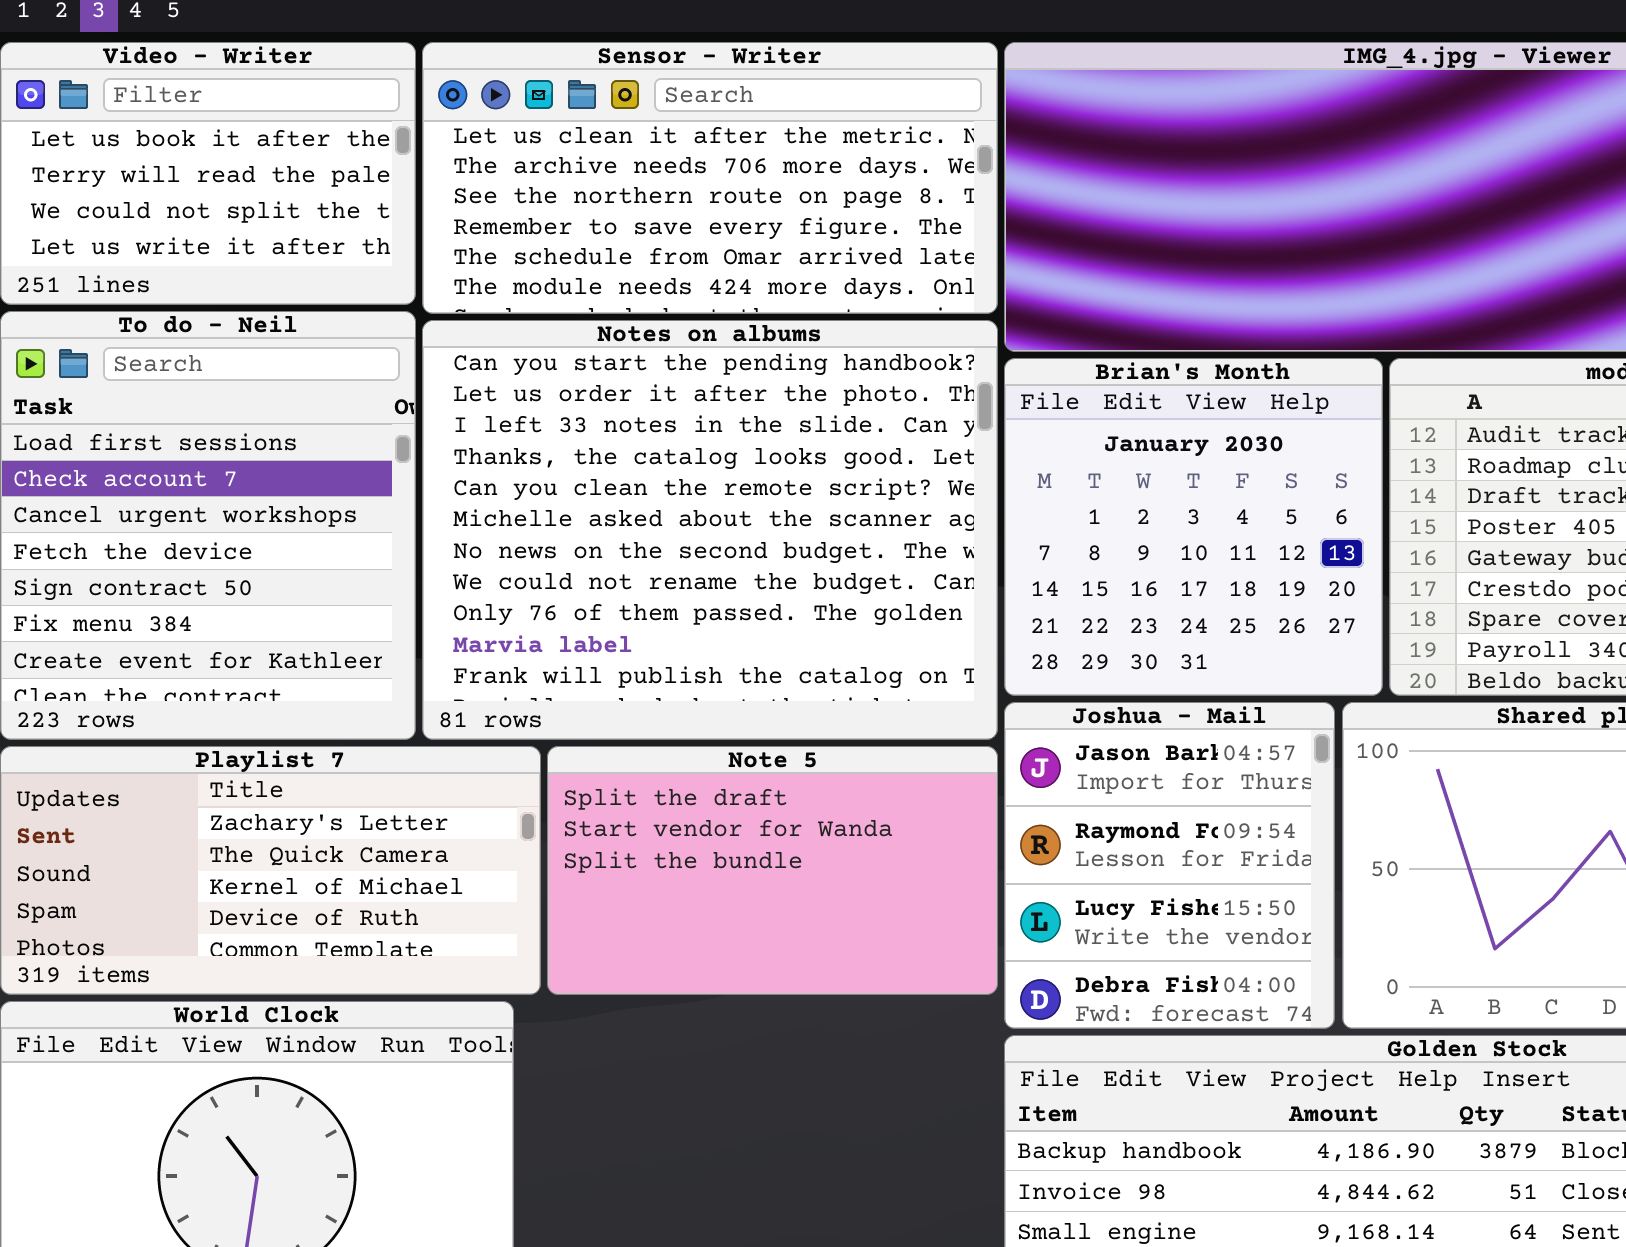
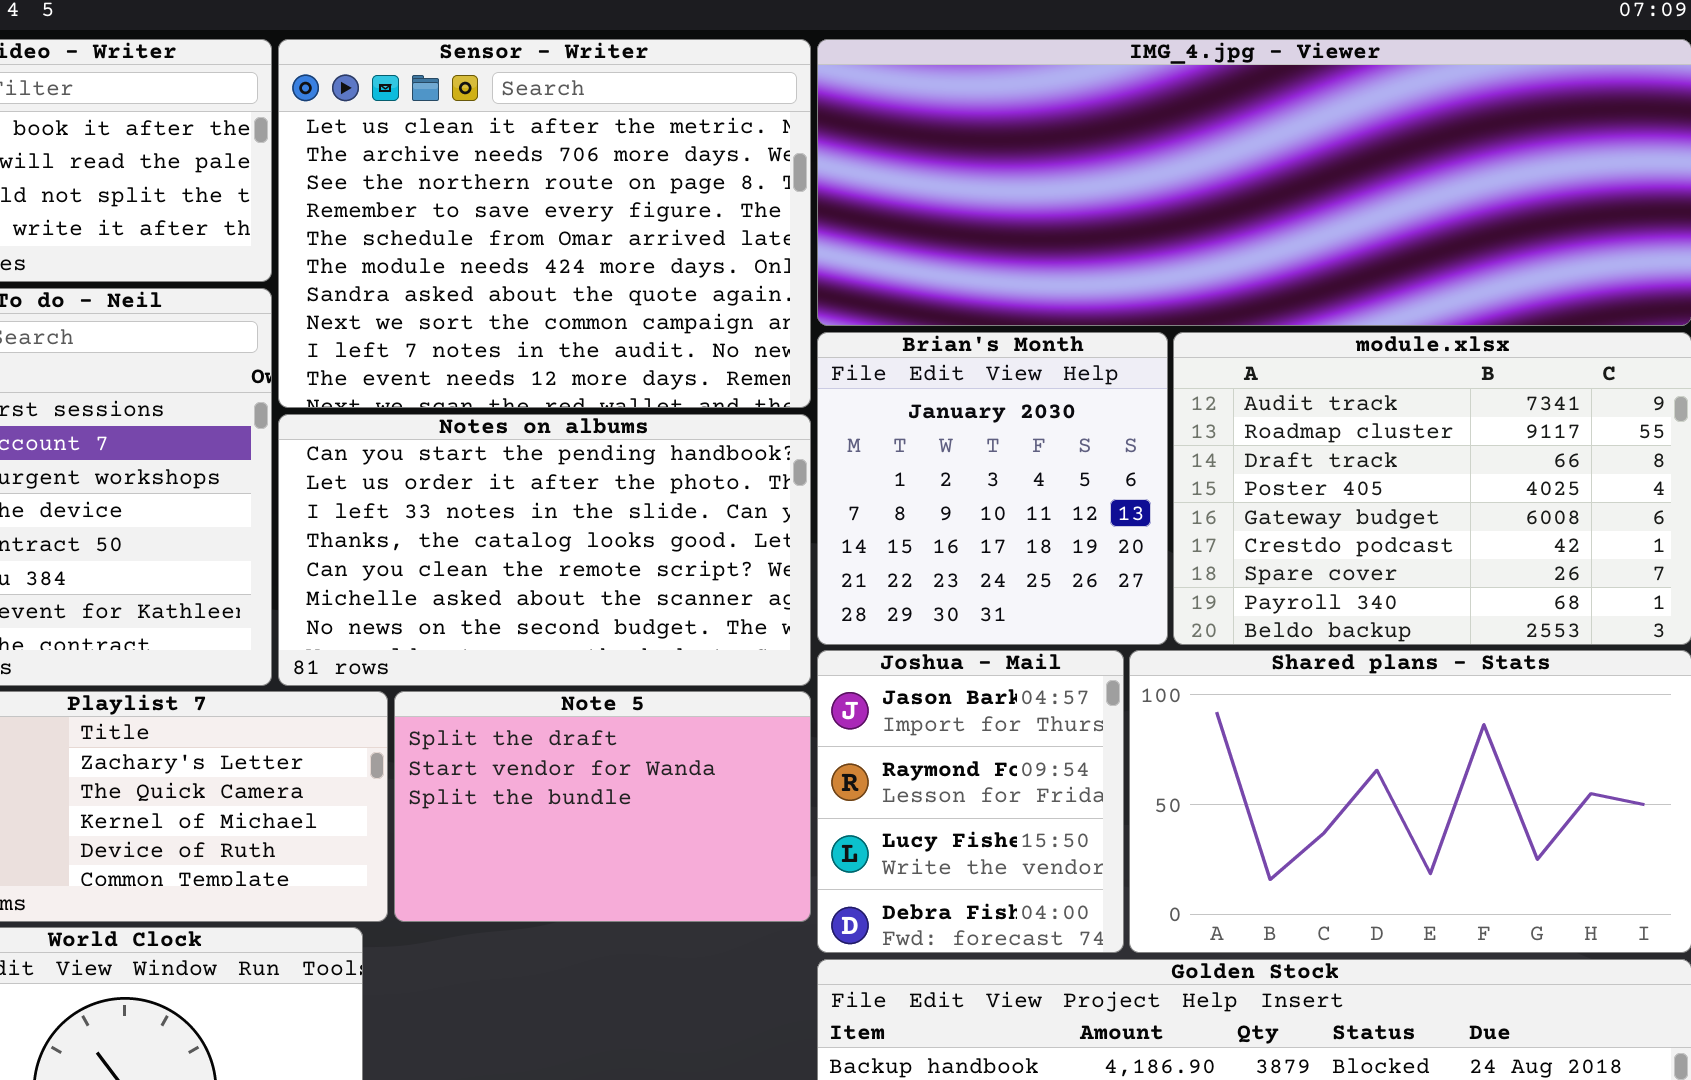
Sensor - Writer: [422,42,998,314] -> [278,39,811,408], resized
Notes on albums: [422,320,998,740] -> [278,414,811,686], resized

